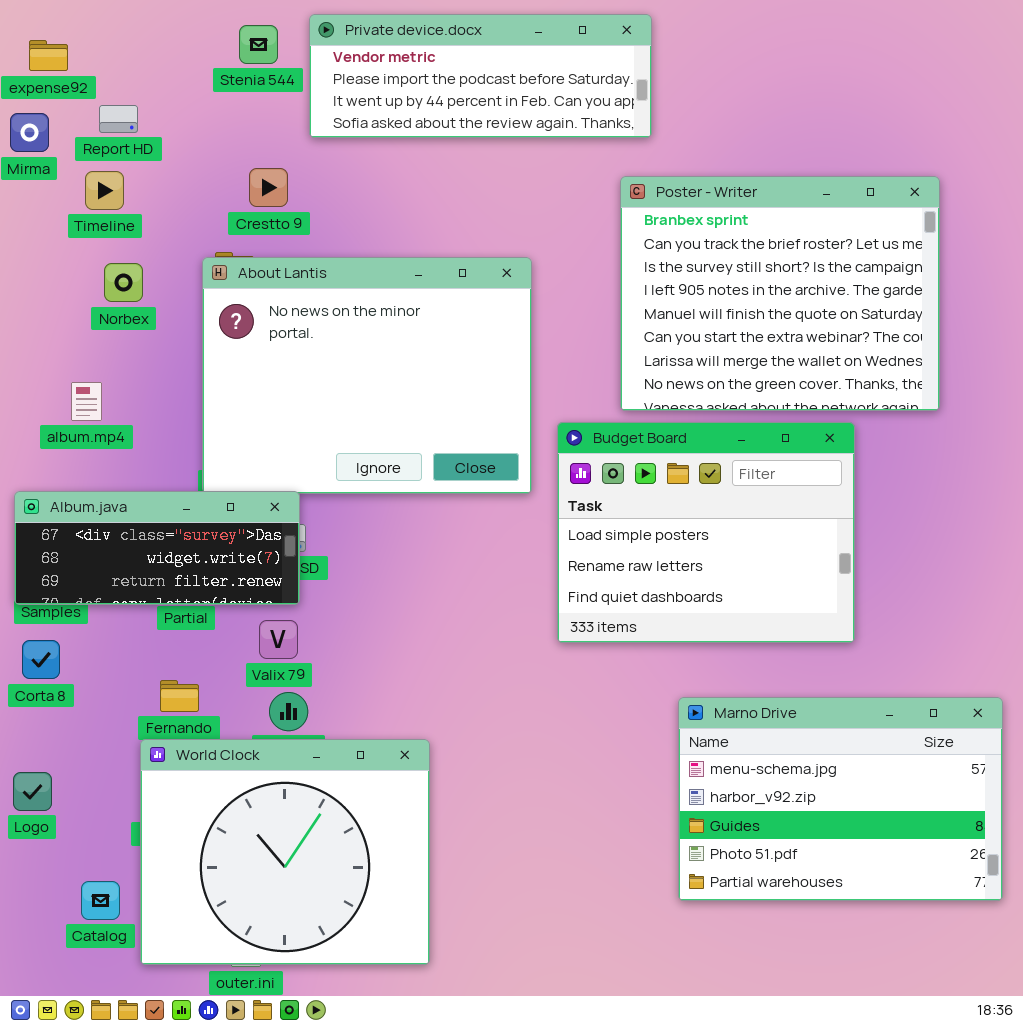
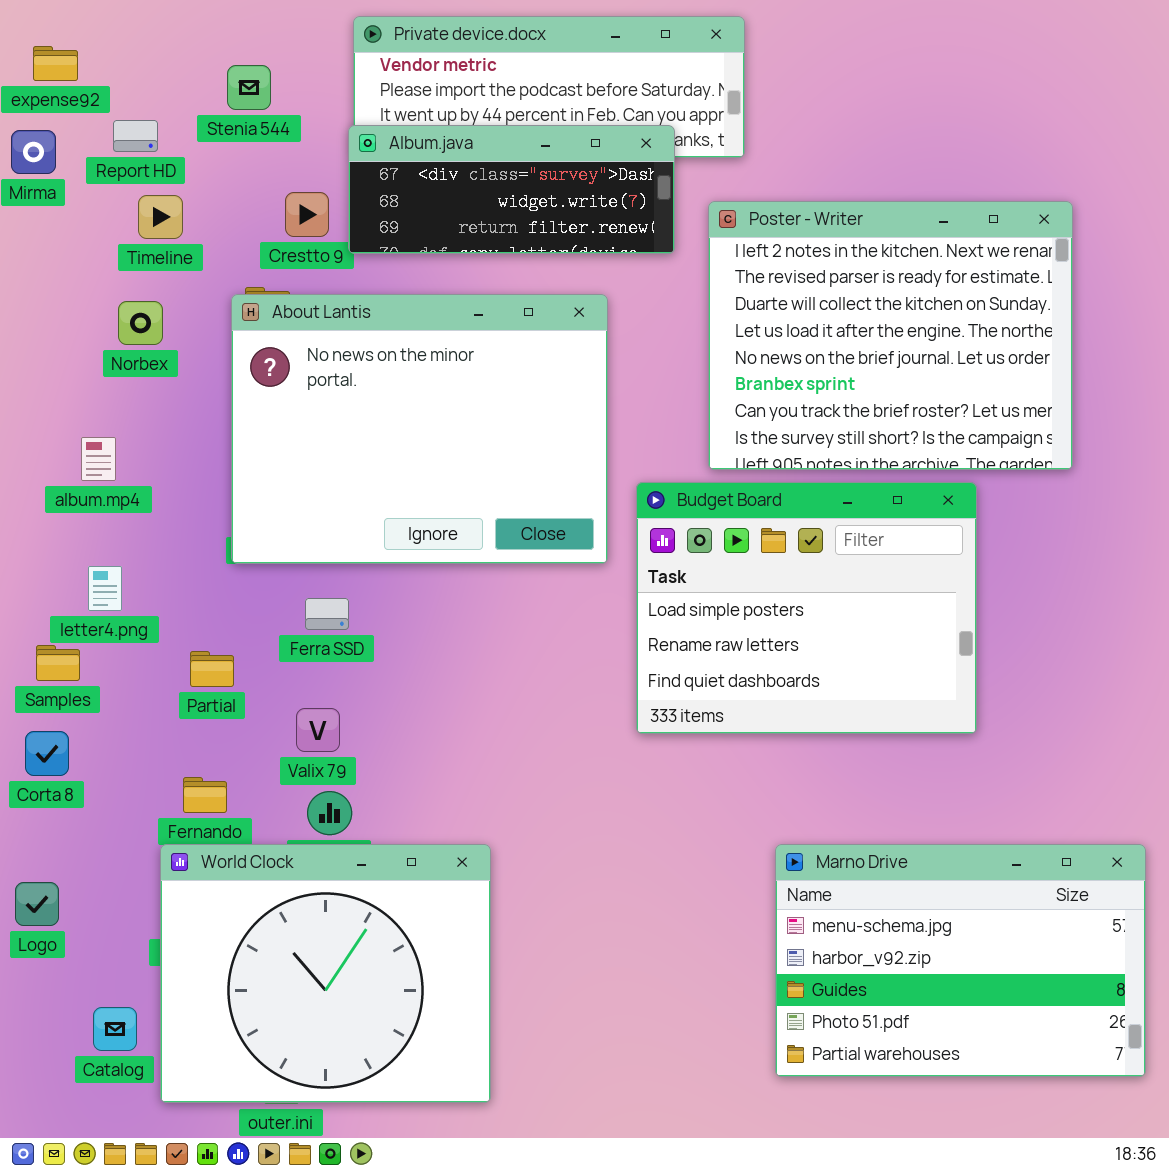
Stenia 544: [239,25,278,64] -> [227,65,271,110], moved
Timeline: [85,171,124,210] -> [138,195,183,239], moved
Poster - Writer: [620,176,940,411] -> [708,201,1073,470], scrolled up 5 rows
Album.java: [14,491,300,605] -> [348,125,675,254], moved
Marno Drive: [678,697,1003,901] -> [775,844,1146,1077], moved

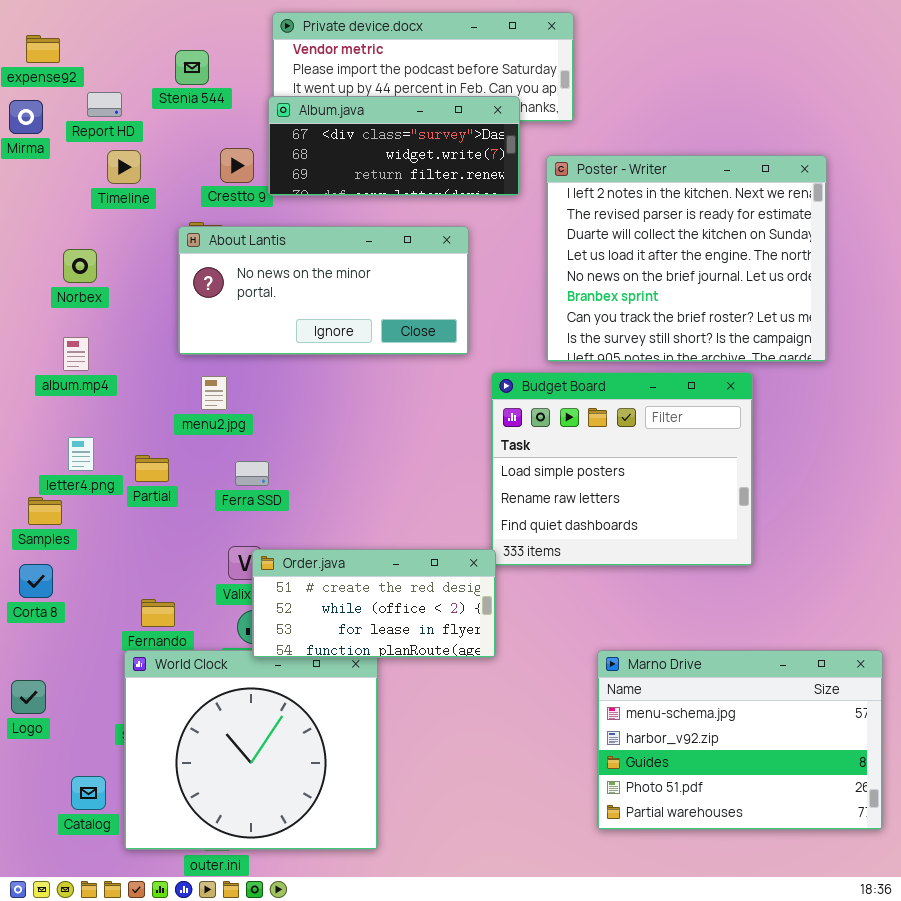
About Lantis: [231,294,608,564] -> [178,226,469,355], resized
Norbex: [118,301,163,345] -> [63,249,97,283], moved
Partial: [190,651,234,687] -> [135,455,169,482], moved
Order.java: none -> [252,549,496,658], opened

